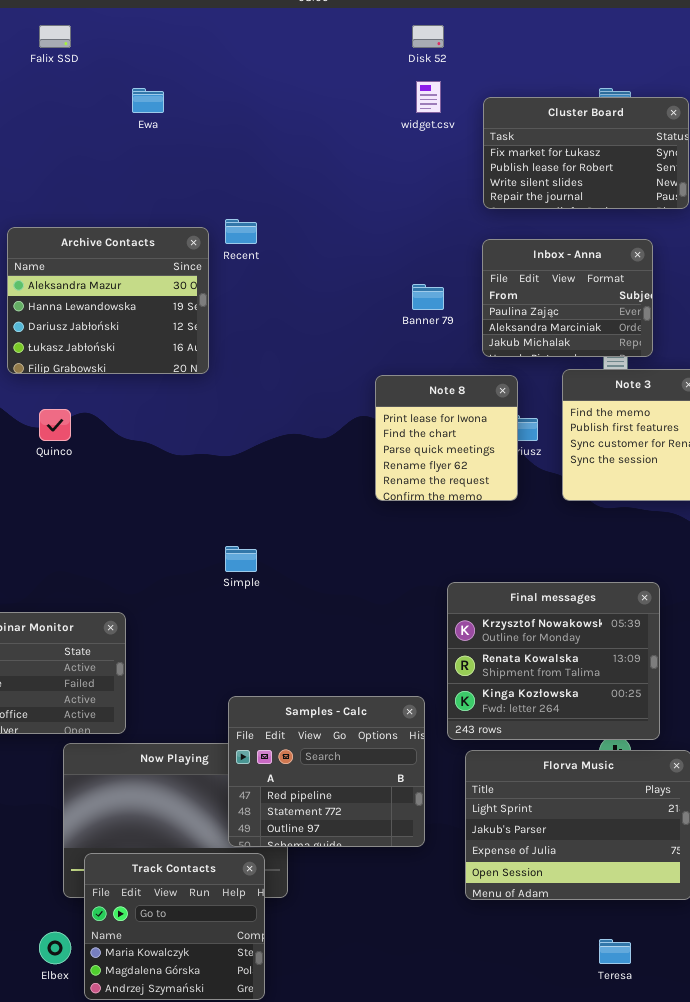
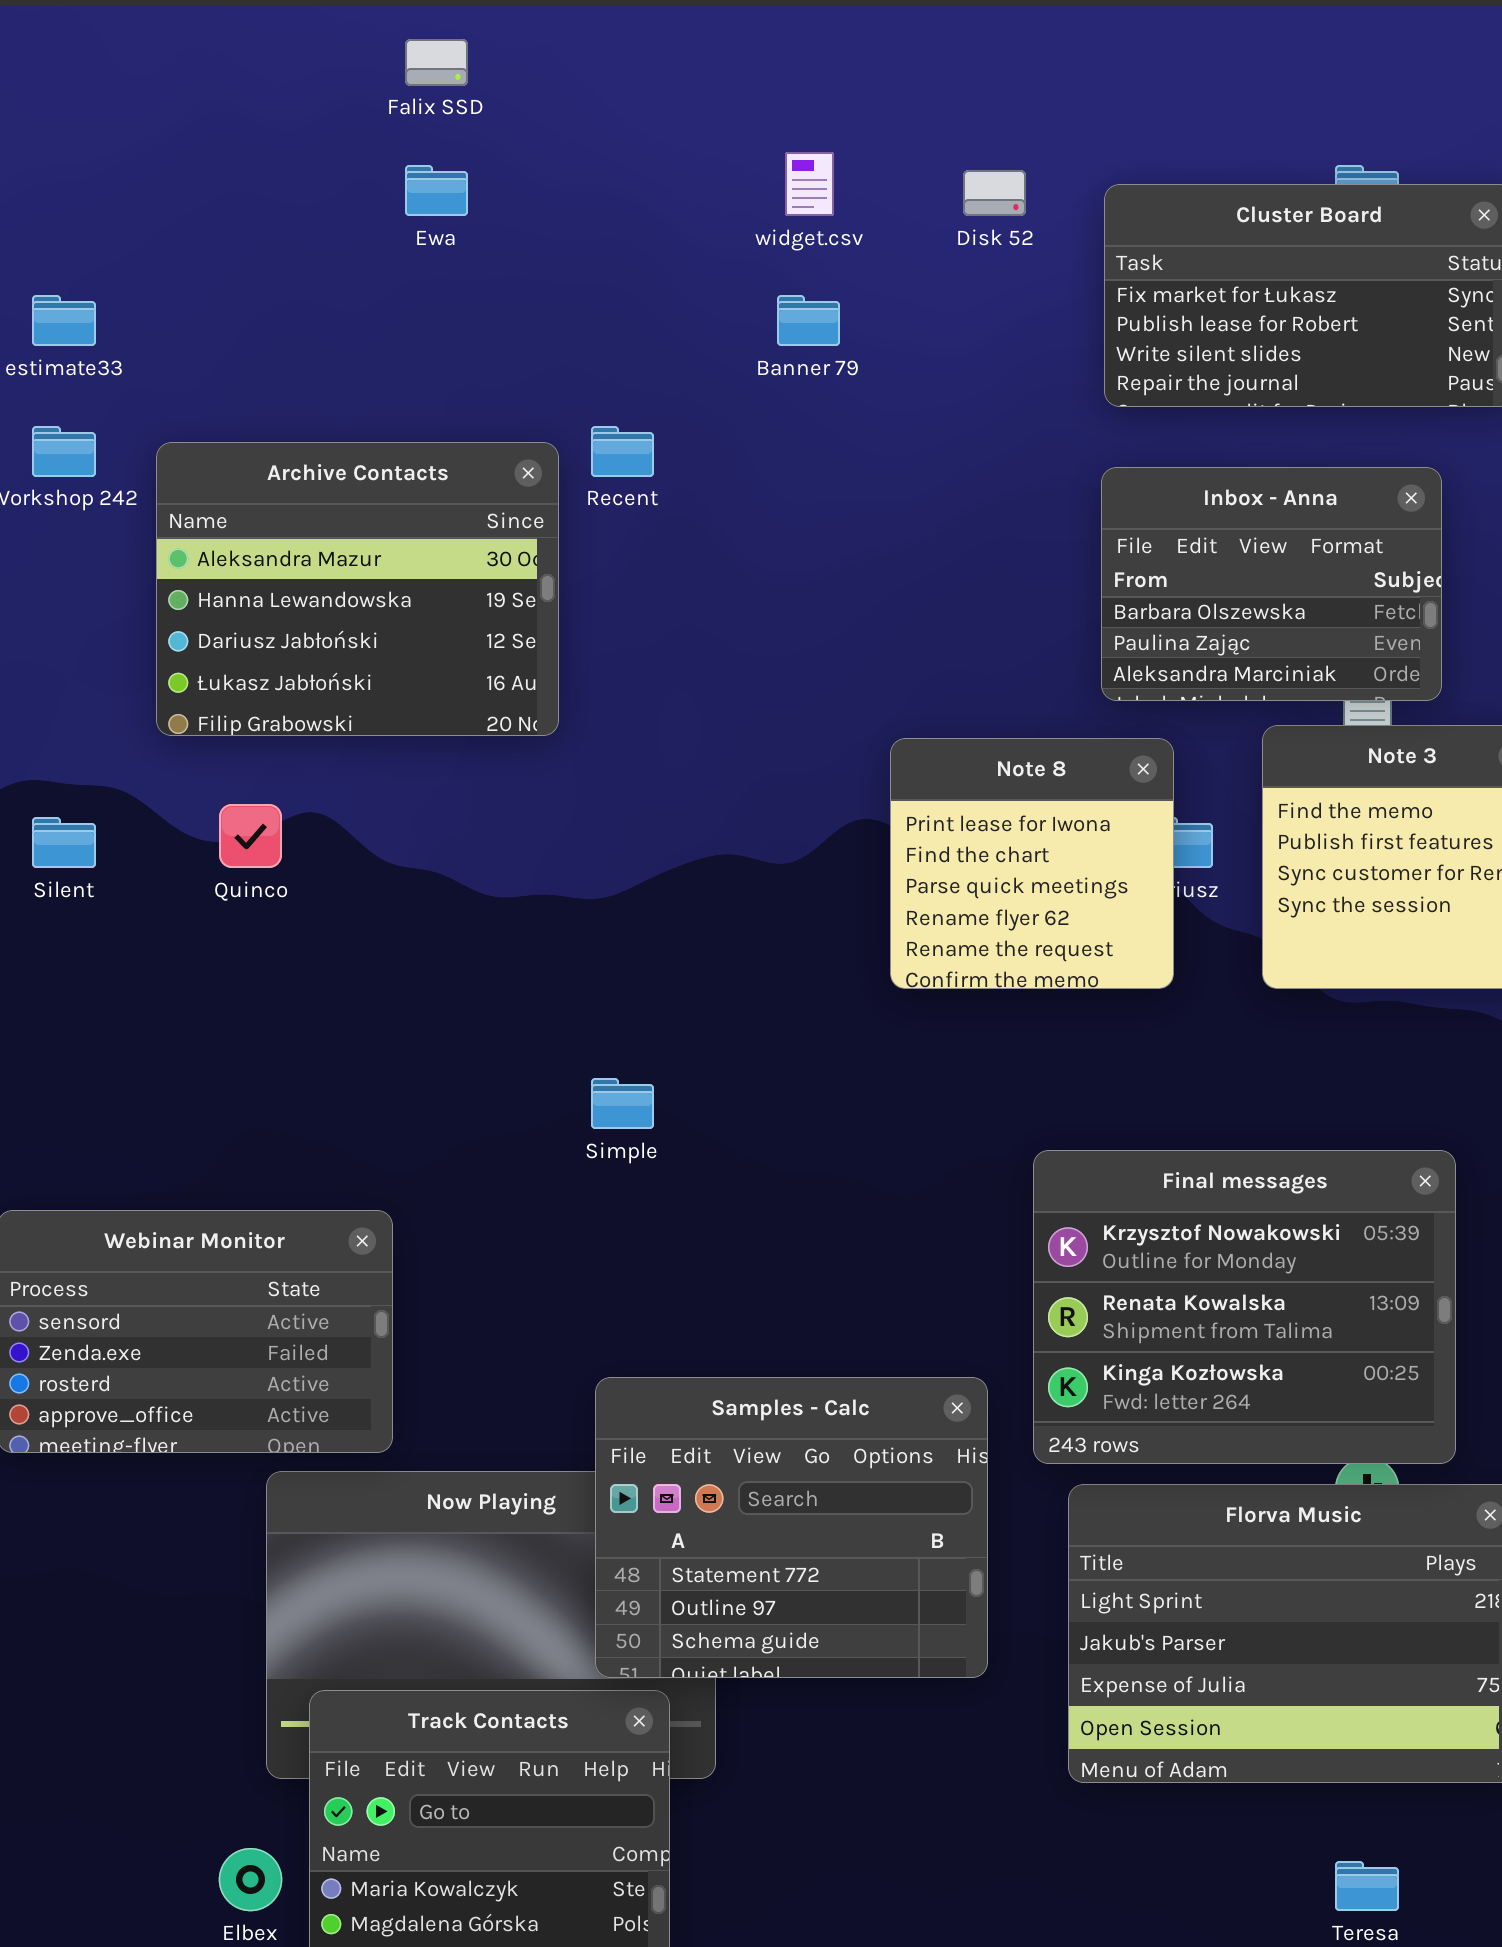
Falix SSD: [39,25,71,48] -> [405,39,468,86], moved
Disk 52: [412,25,444,48] -> [963,170,1026,216], moved
widget.csv: [416,81,441,113] -> [785,152,834,216], moved
Inbox - Anna: [482,239,653,357] -> [1101,467,1442,701], scrolled up 1 row
Banner 79: [412,284,444,310] -> [777,295,840,346], moved
Samples - Calc: [228,696,425,847] -> [595,1377,988,1678], scrolled down 1 row

